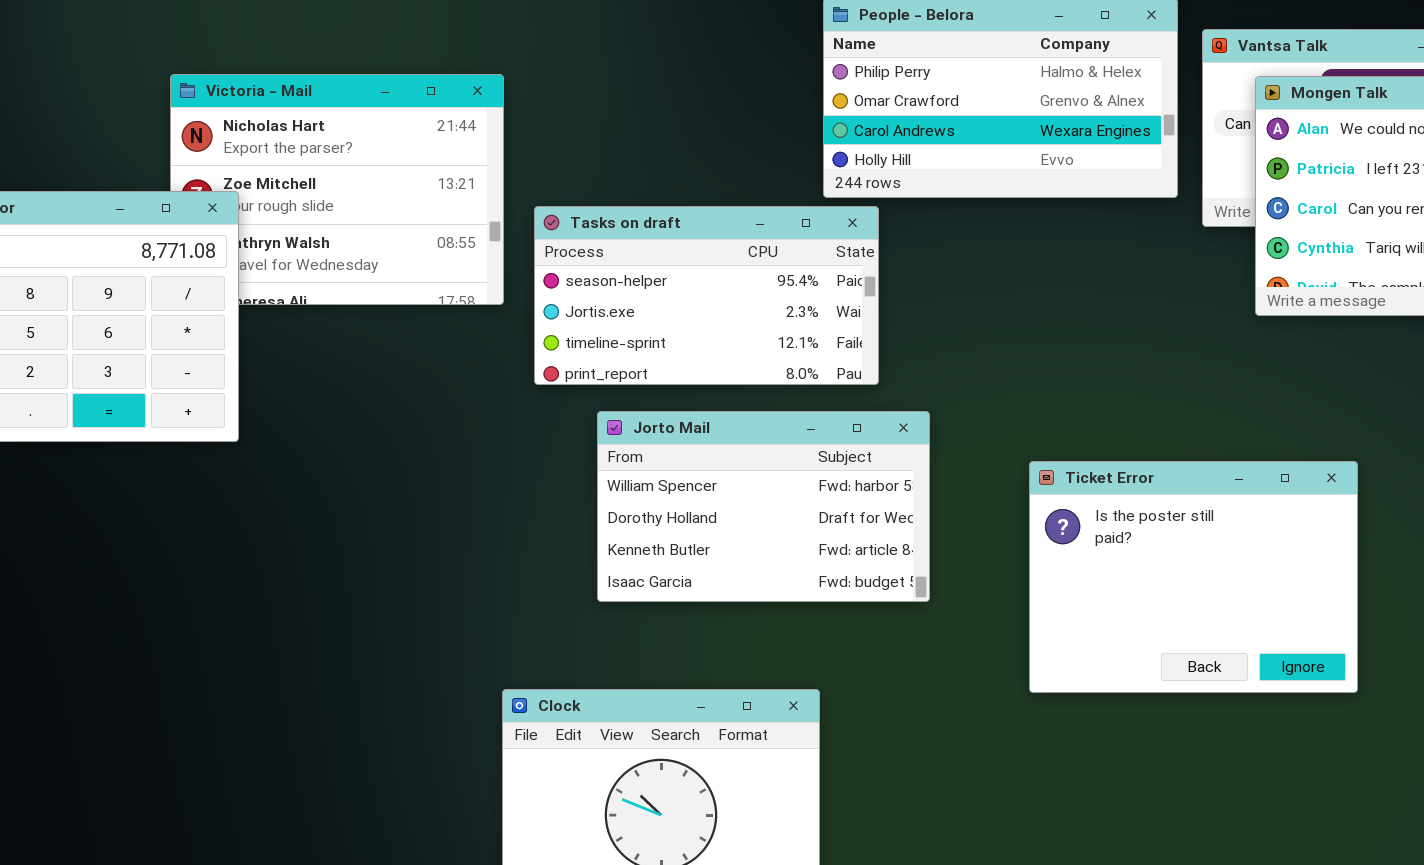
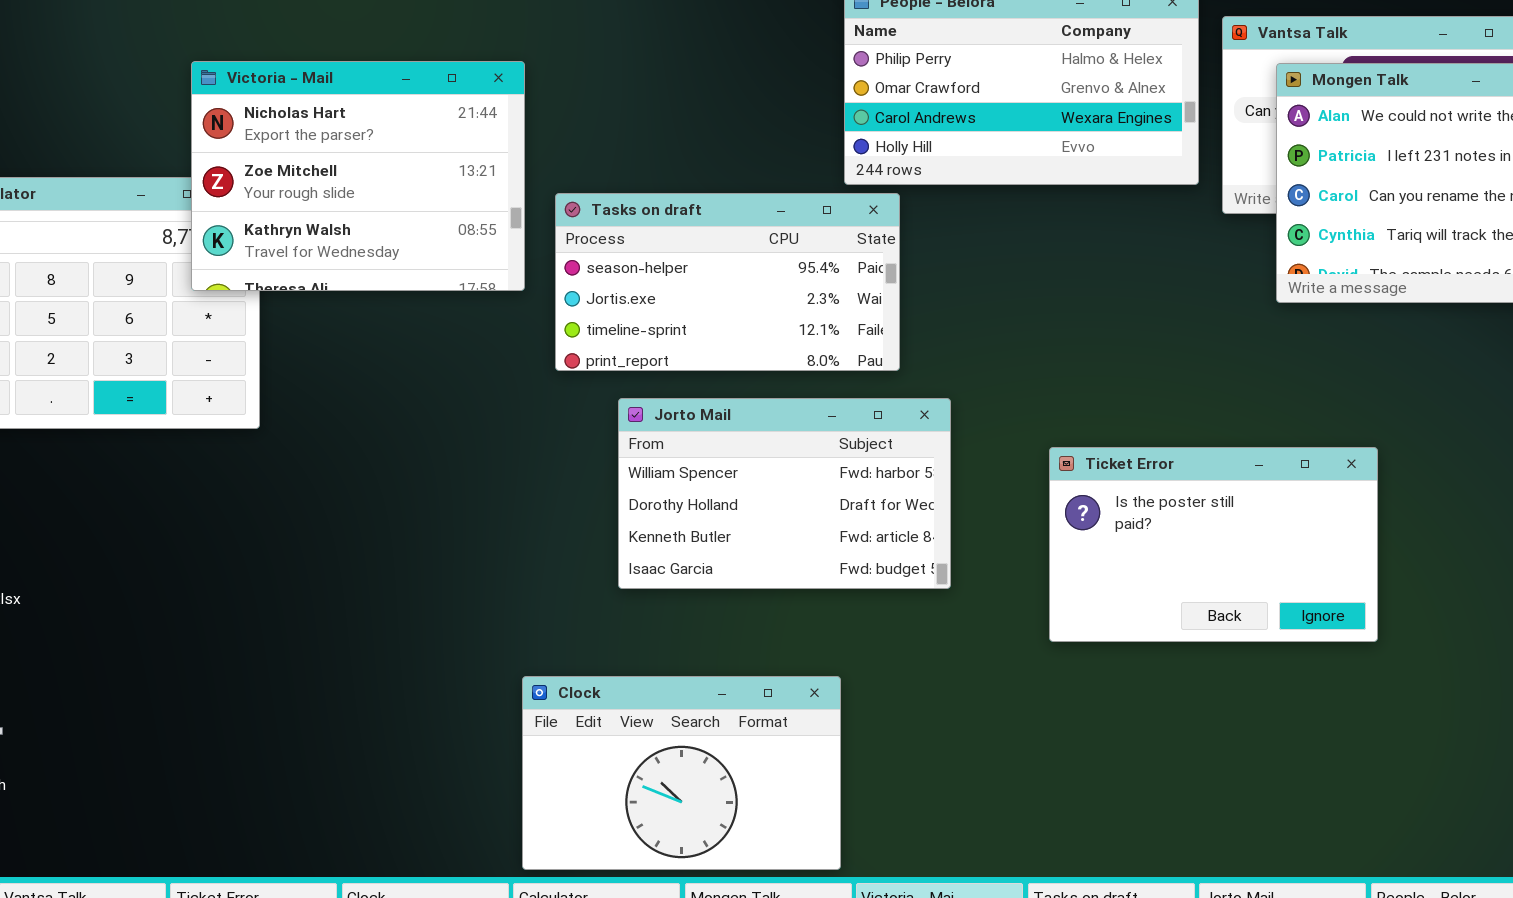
Victoria - Mail: [170,74,504,305] -> [191,61,525,291], raised
Ticket Error: [1029,461,1358,693] -> [1049,447,1378,642], resized

